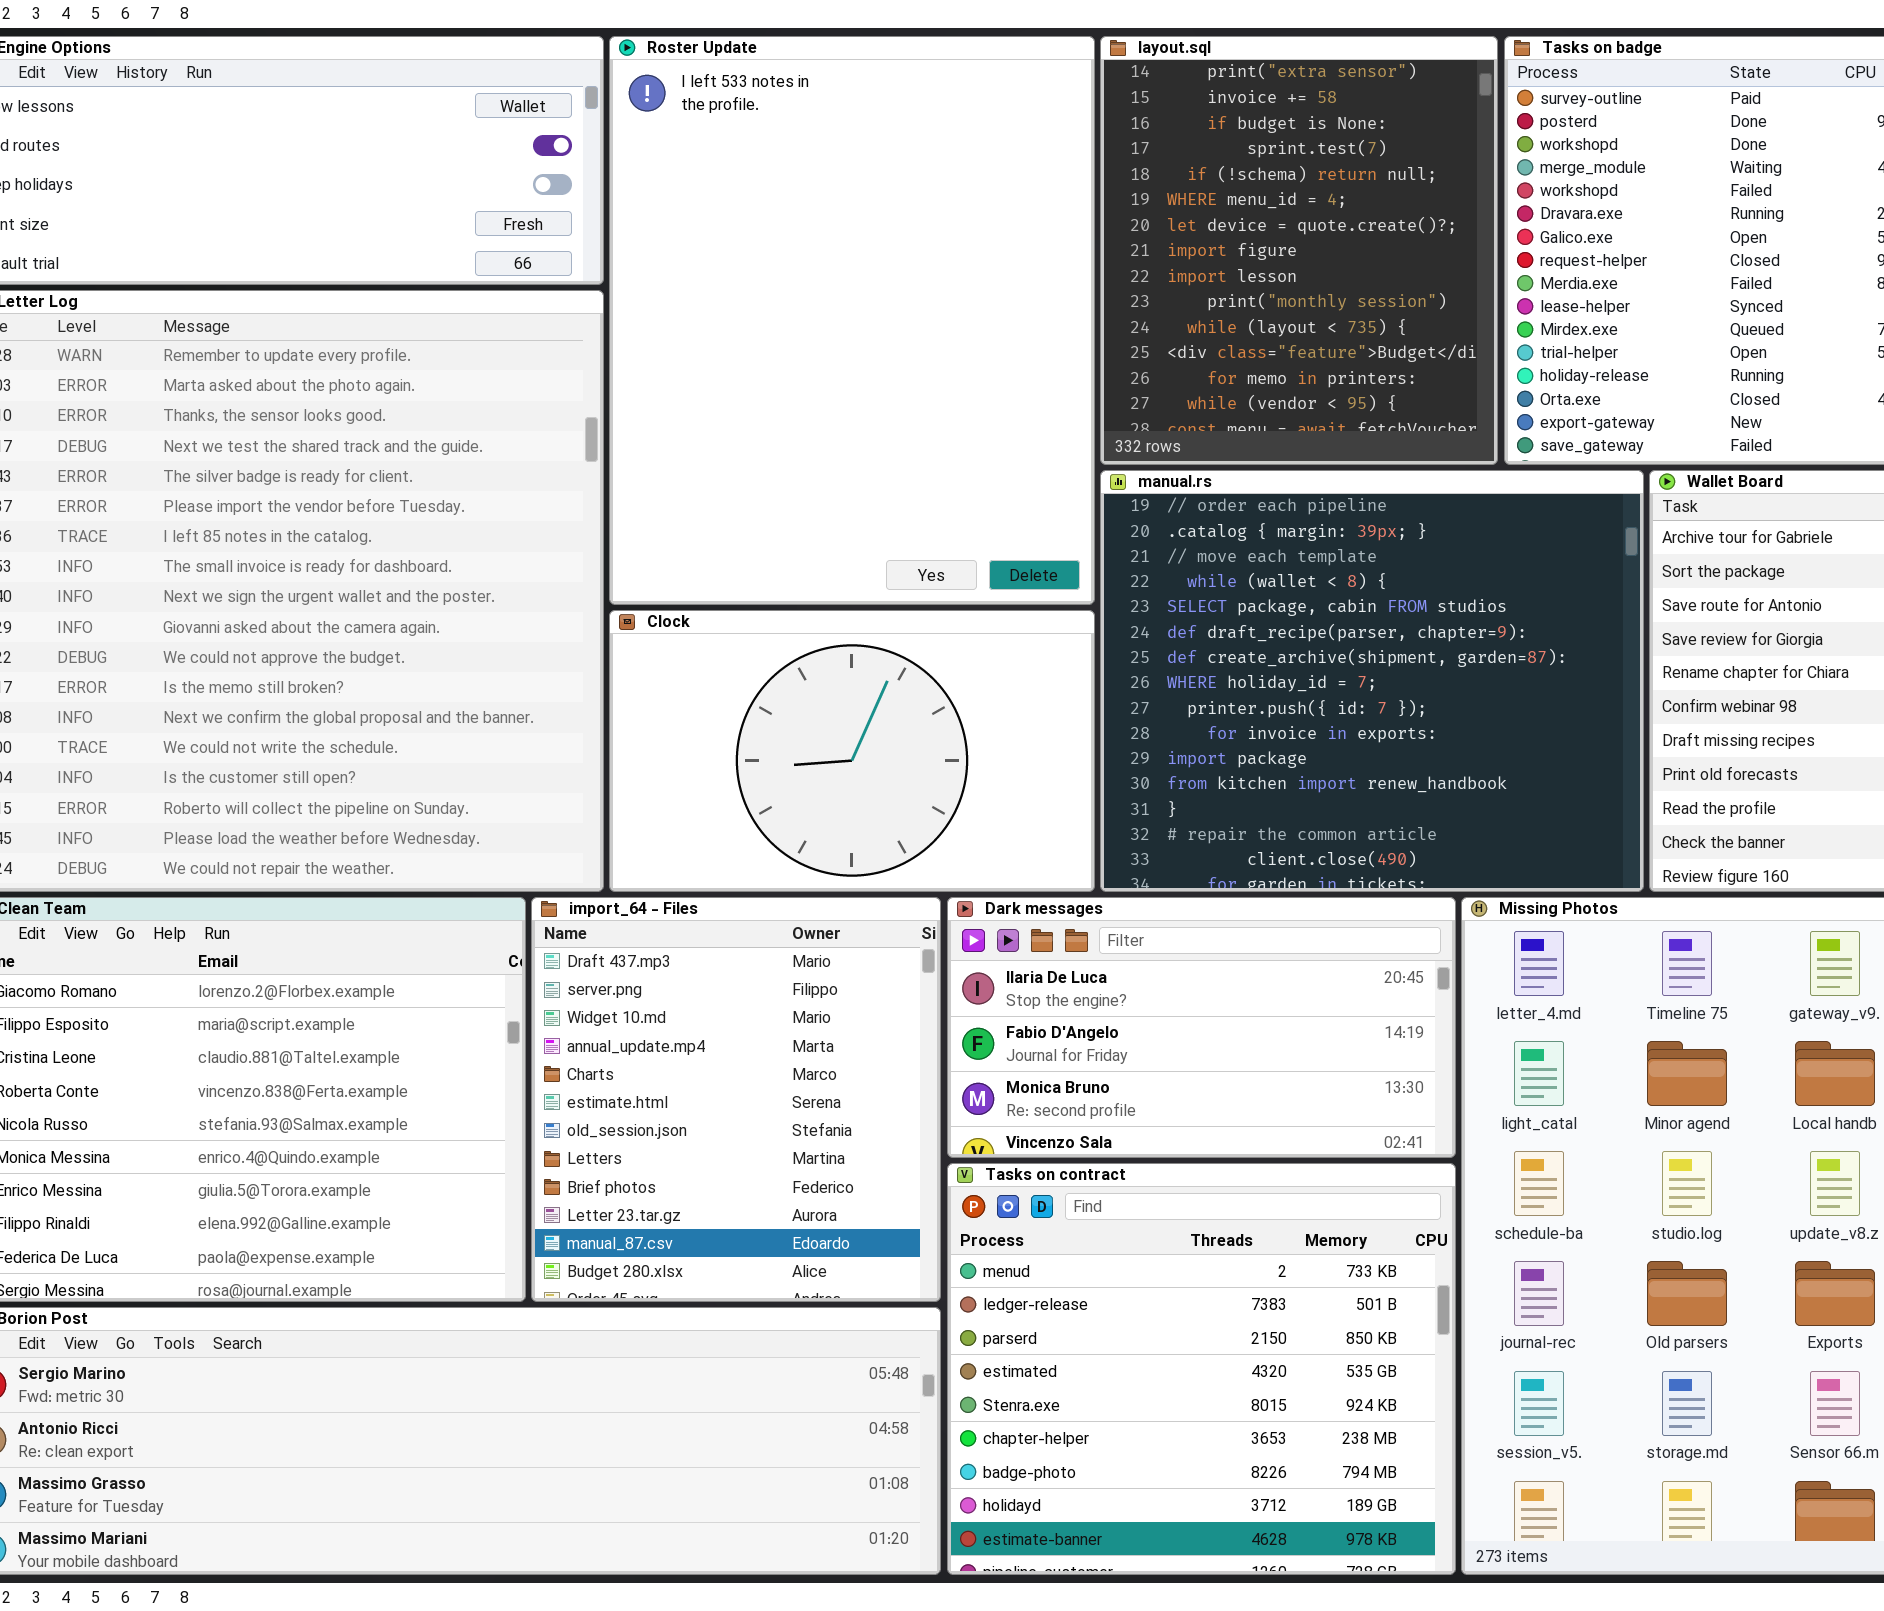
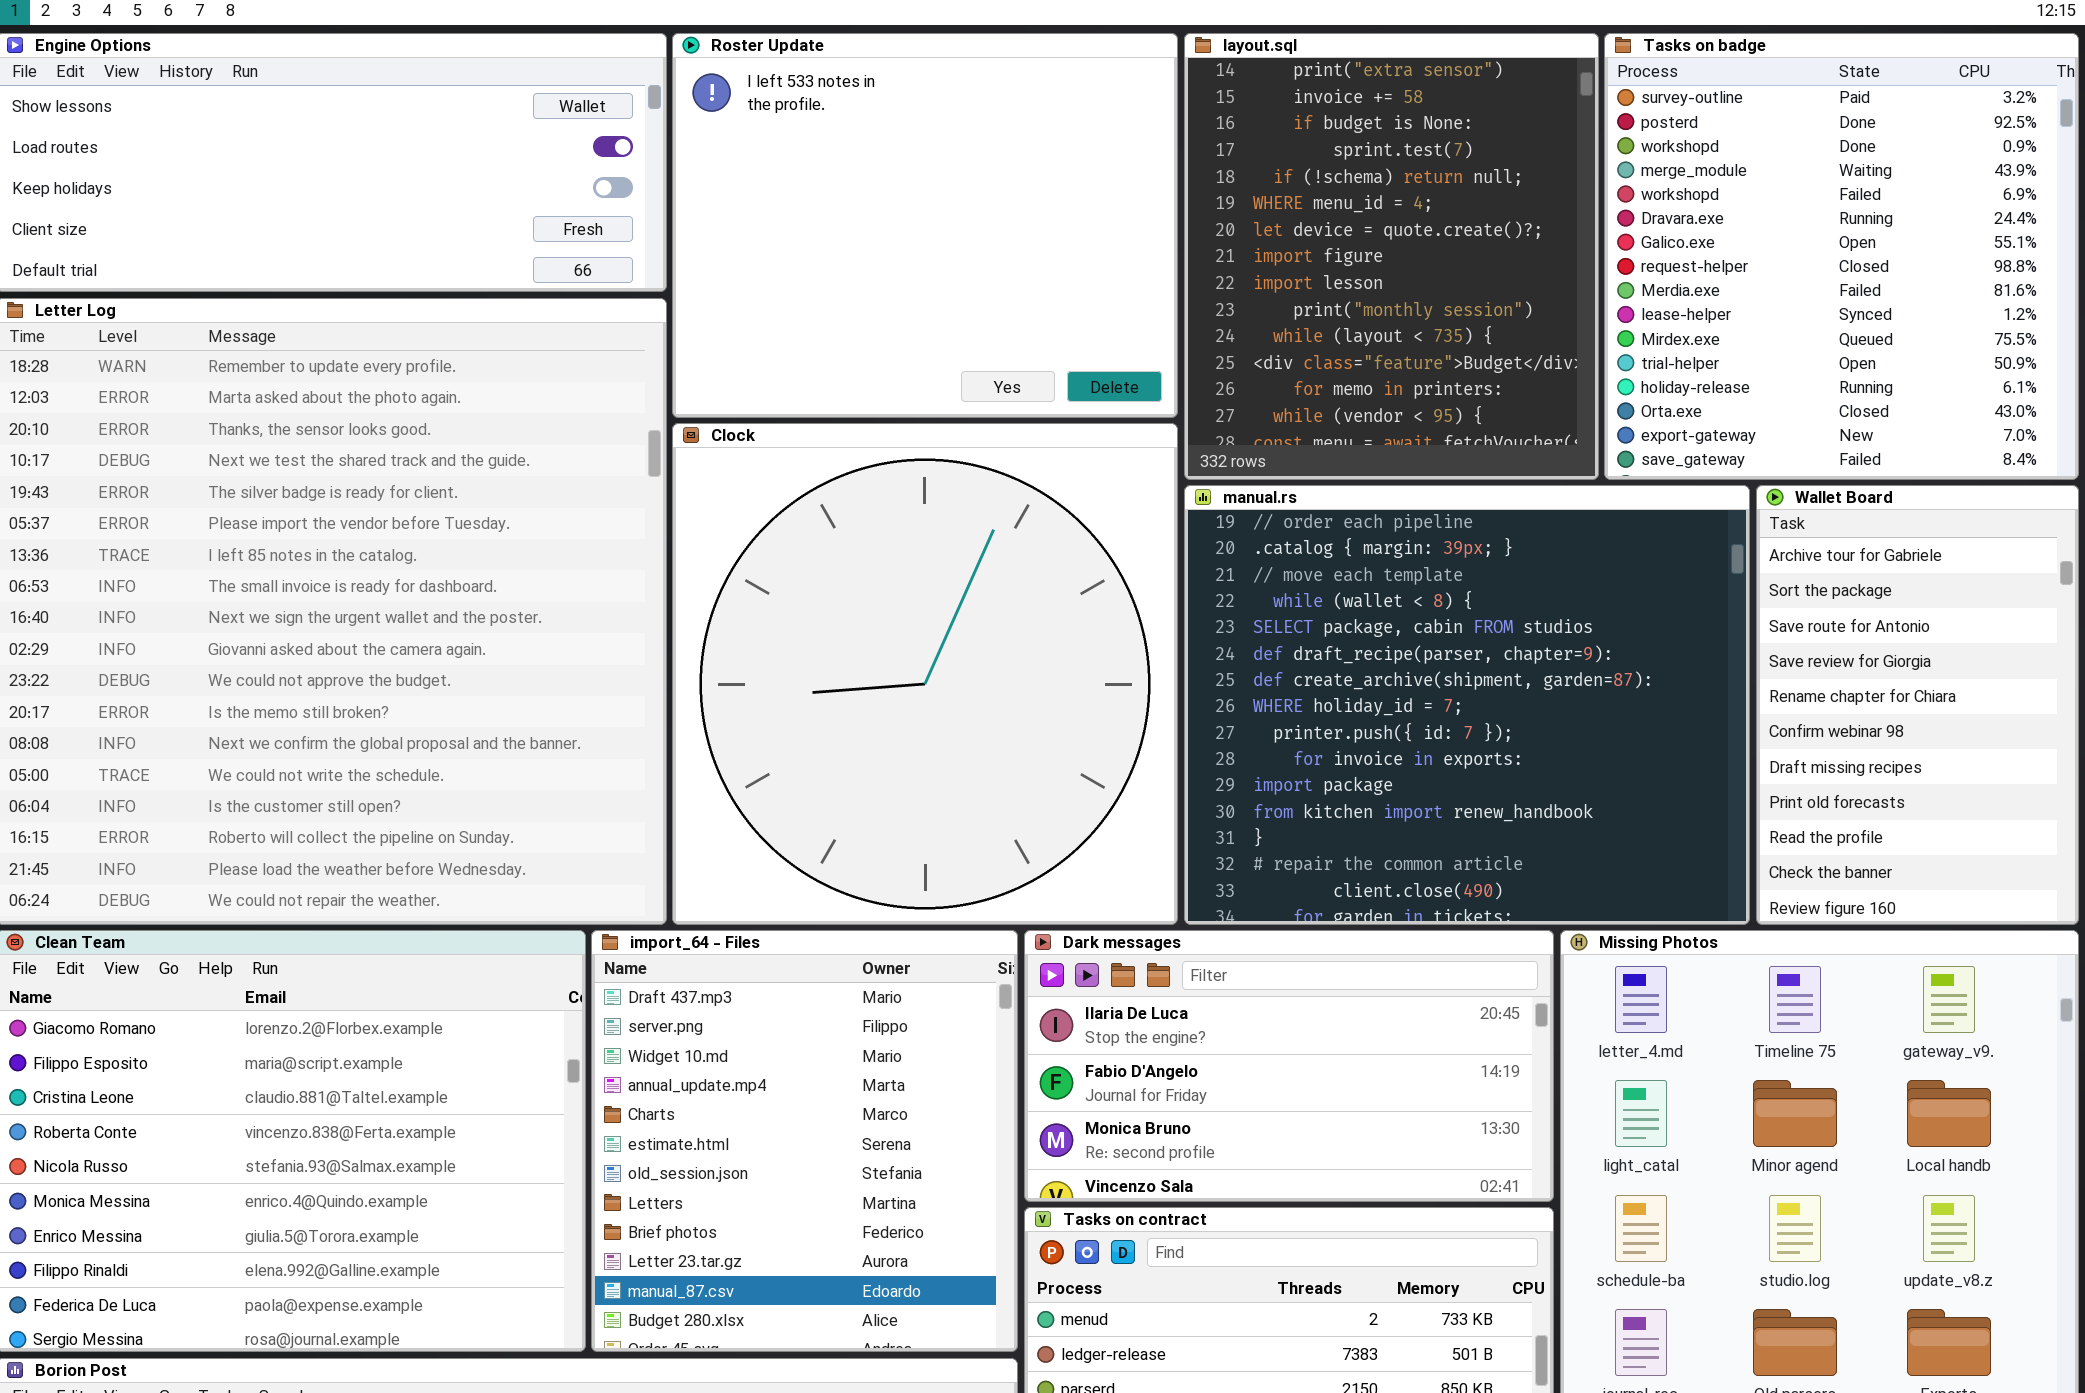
Roster Update: [609,36,1095,605] -> [672,33,1178,418], resized
Clock: [609,610,1095,892] -> [672,423,1178,925], resized

